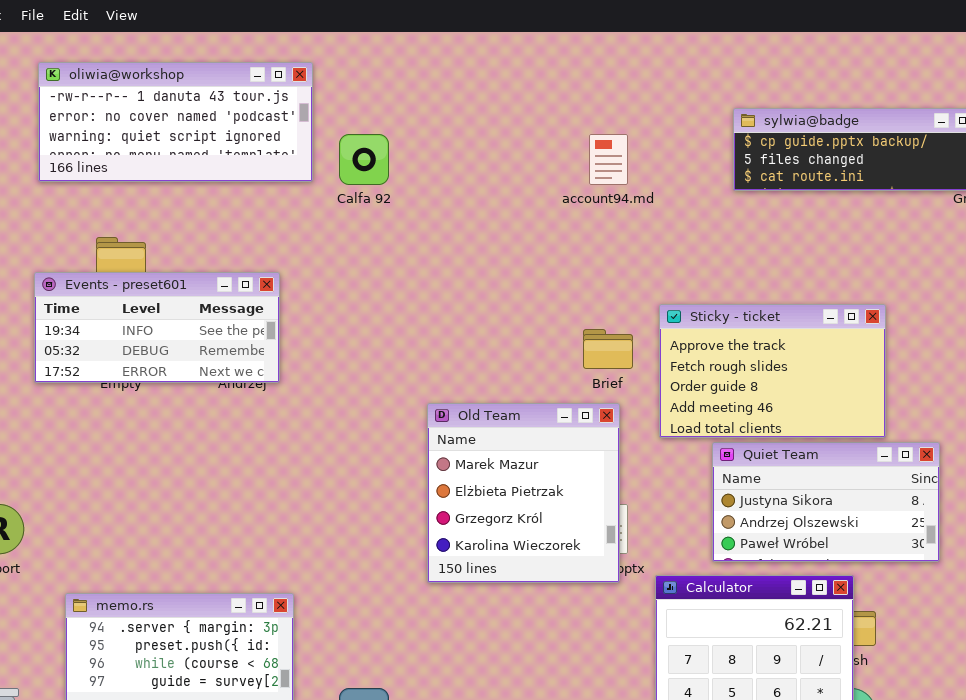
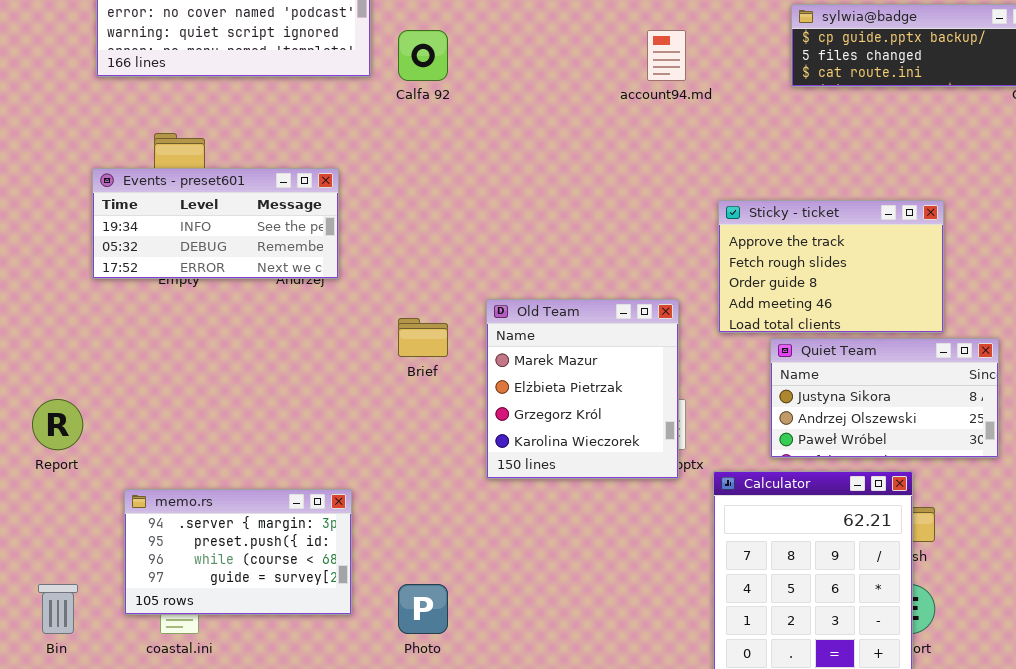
Brief: [583,329,633,369] -> [398,318,448,357], moved

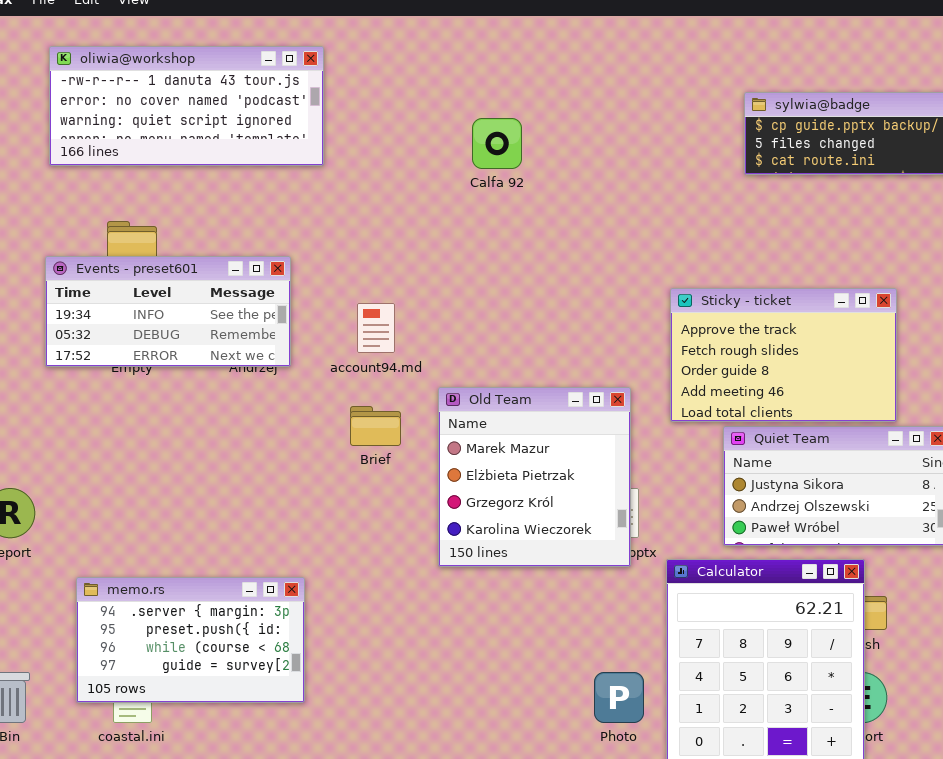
Calfa 92: [398,30,448,81] -> [472,118,522,169], moved
account94.md: [647,30,686,81] -> [357,303,395,353], moved
Photo: [398,584,448,634] -> [594,672,644,723], moved

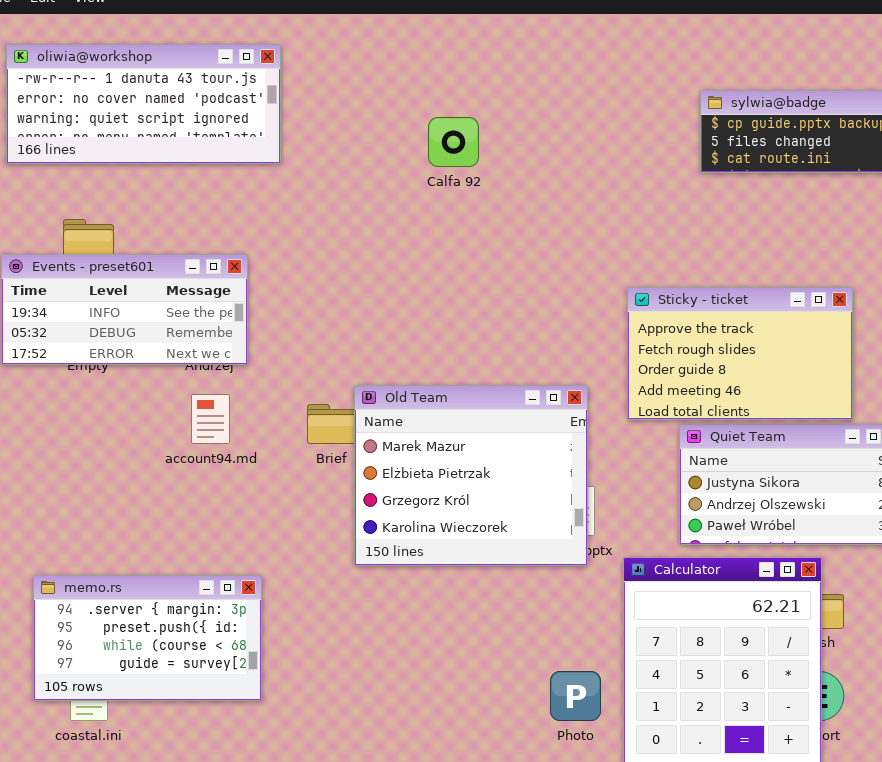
account94.md: [357,303,395,353] -> [191,394,230,444], moved
Old Team: [438,387,631,567] -> [354,385,588,566], resized

